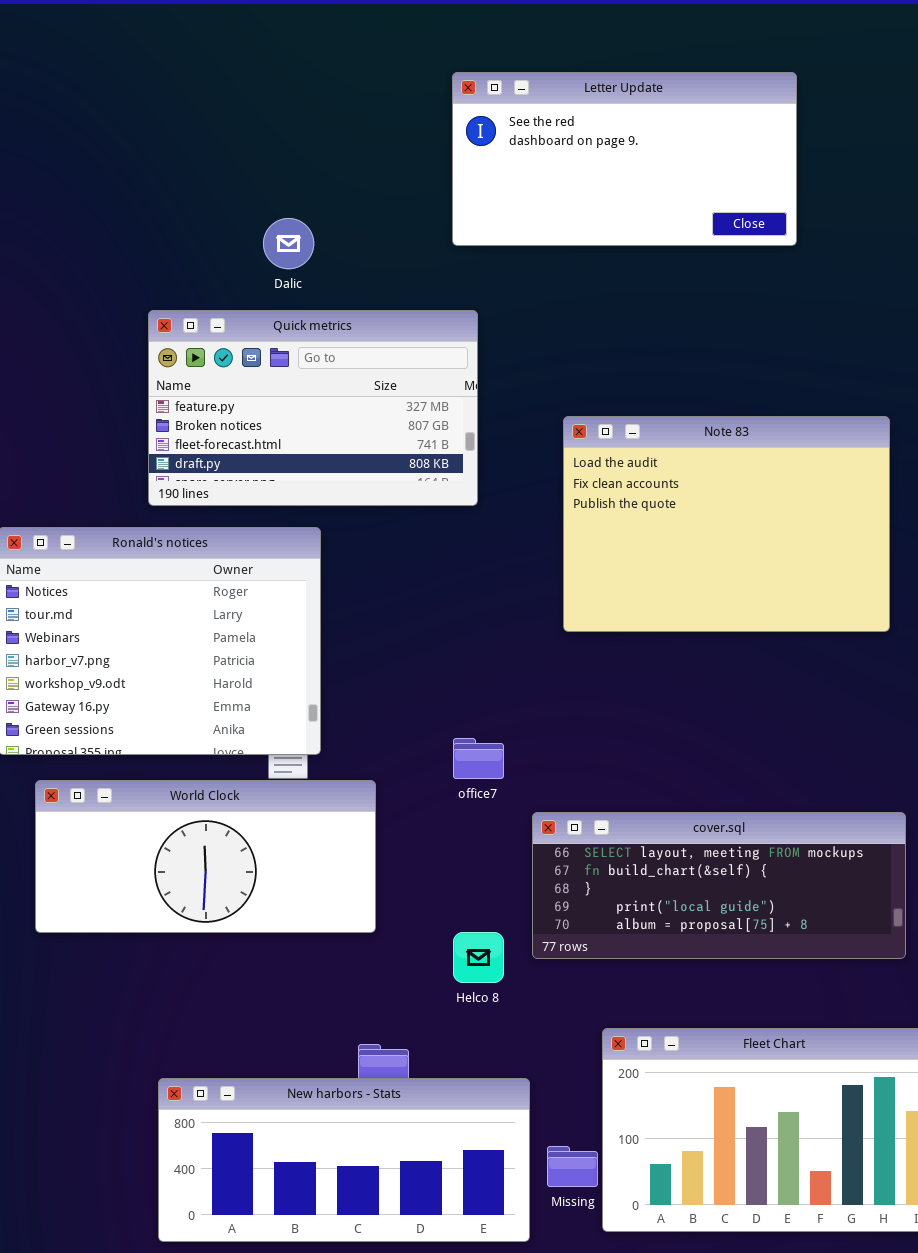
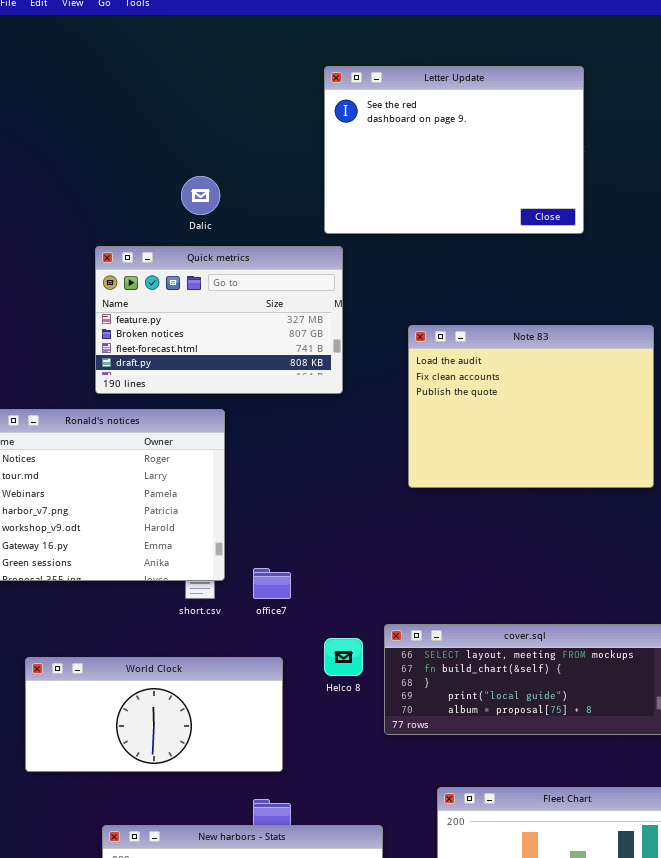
Letter Update: [452,72,797,246] -> [324,66,584,234], resized
office7: [453,738,504,779] -> [253,568,291,599], moved
World Clock: [35,780,376,933] -> [25,657,283,772], moved
Helco 8: [453,932,504,983] -> [324,638,363,676], moved

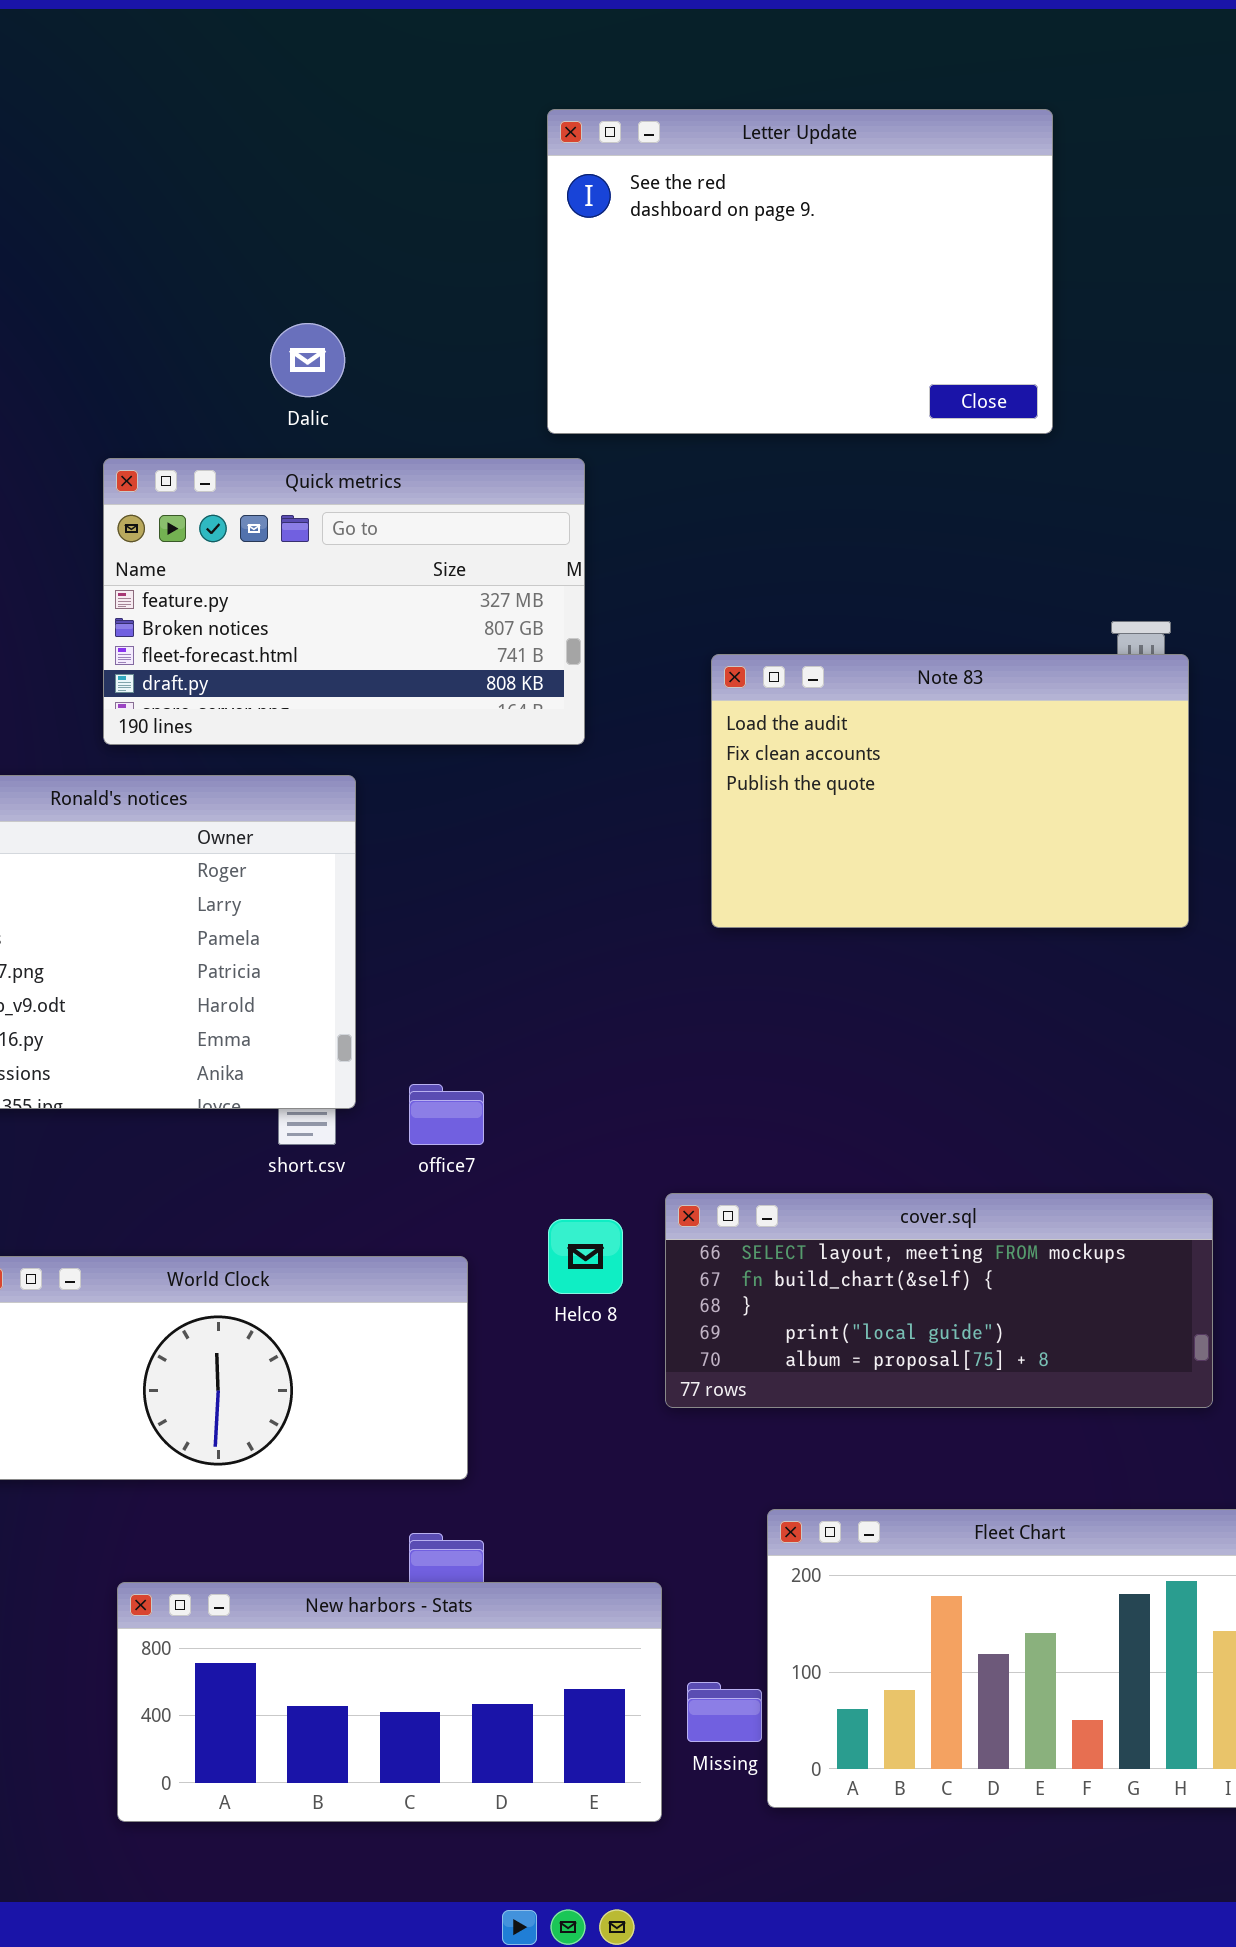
Note 83: [408,325,654,488] -> [711,654,1189,928], resized

